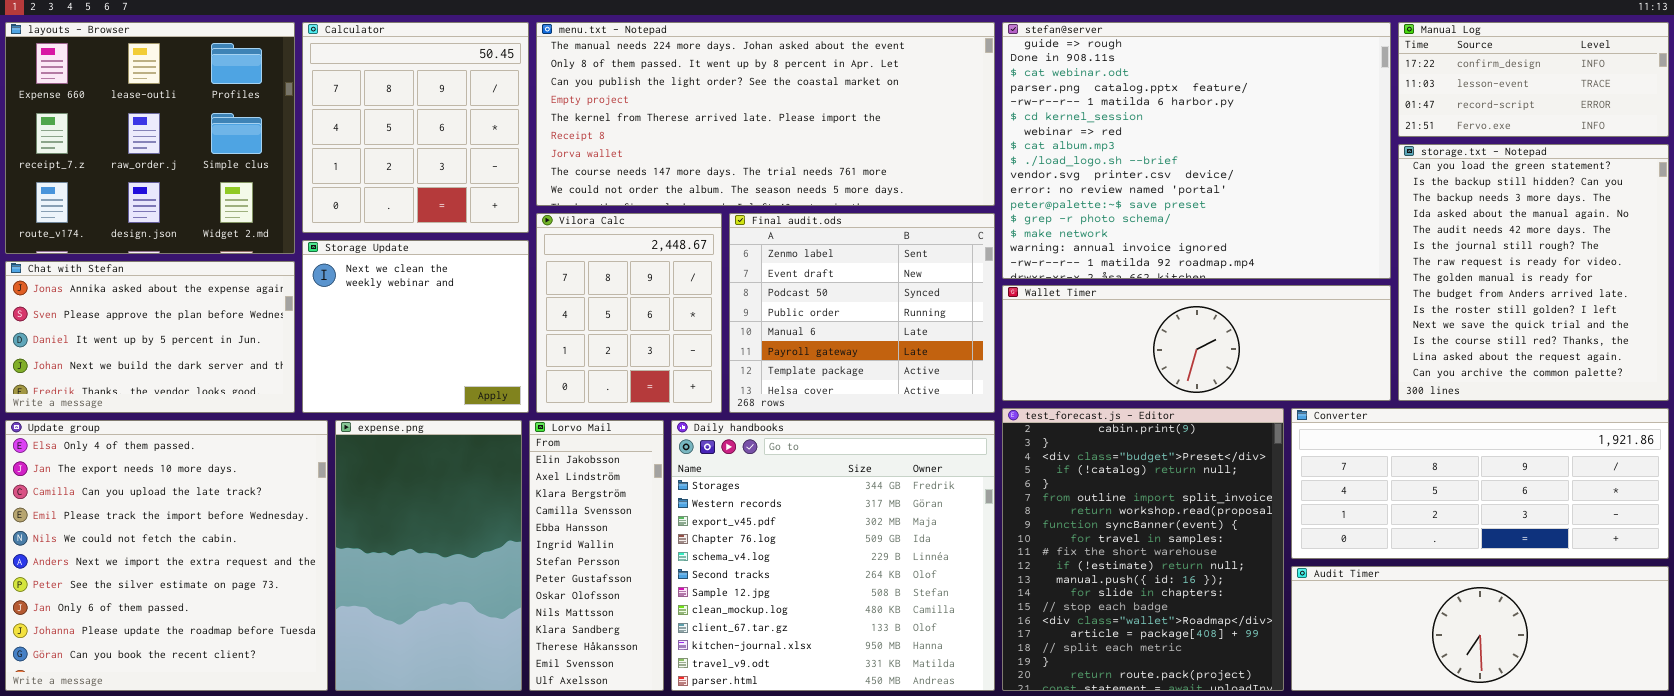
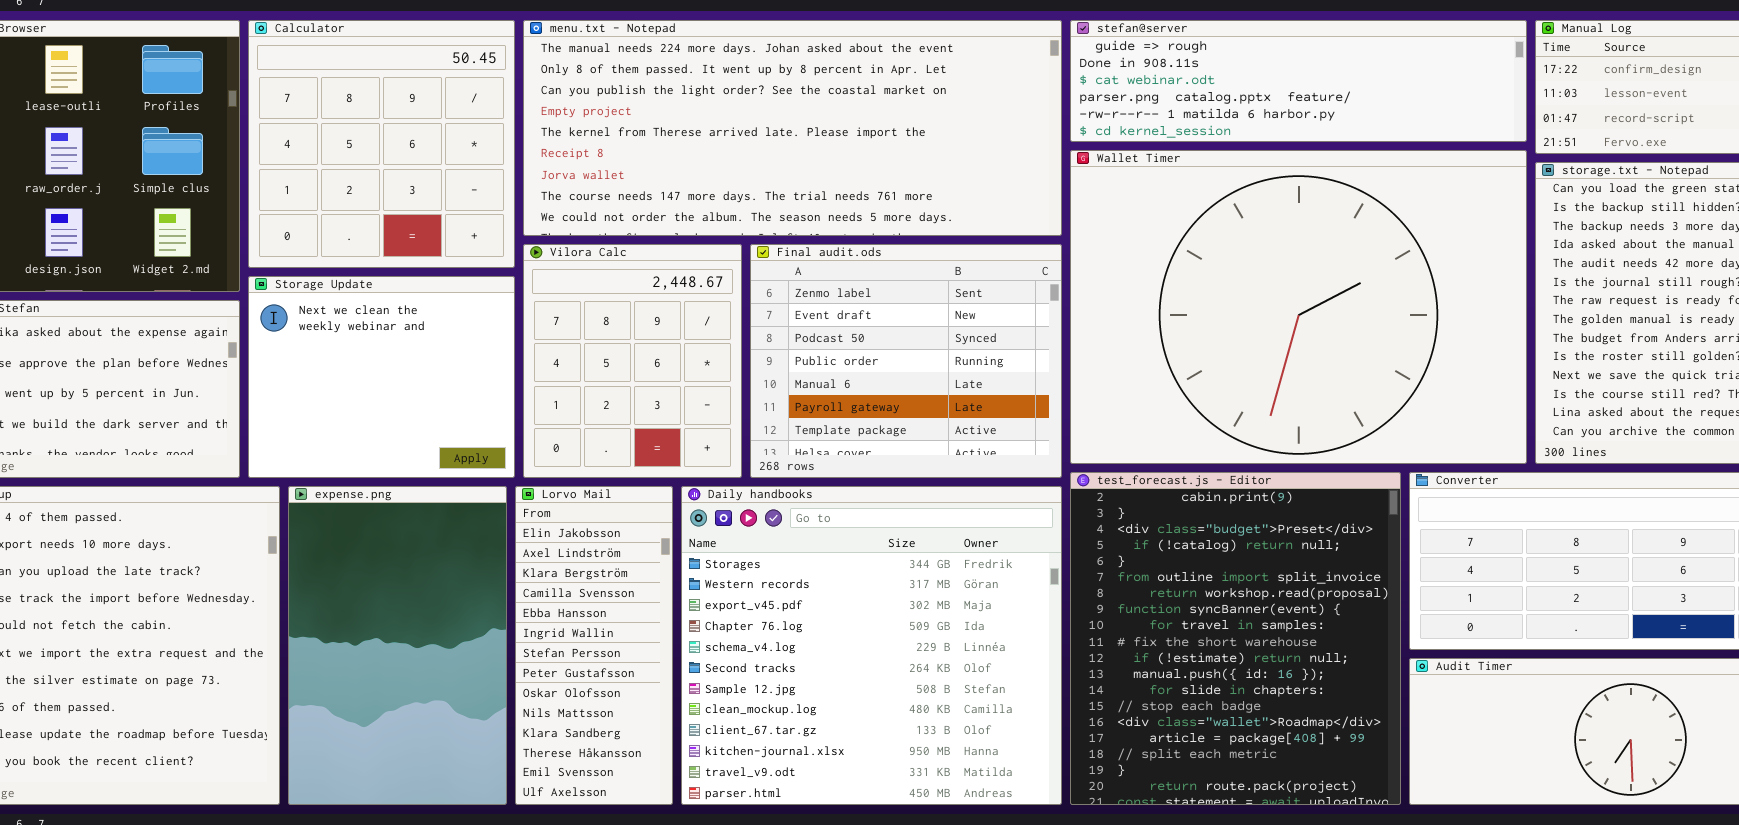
stefan@server: [1002,22,1391,279] -> [1070,20,1527,142], resized
Wallet Timer: [1002,285,1391,401] -> [1070,150,1527,464], resized

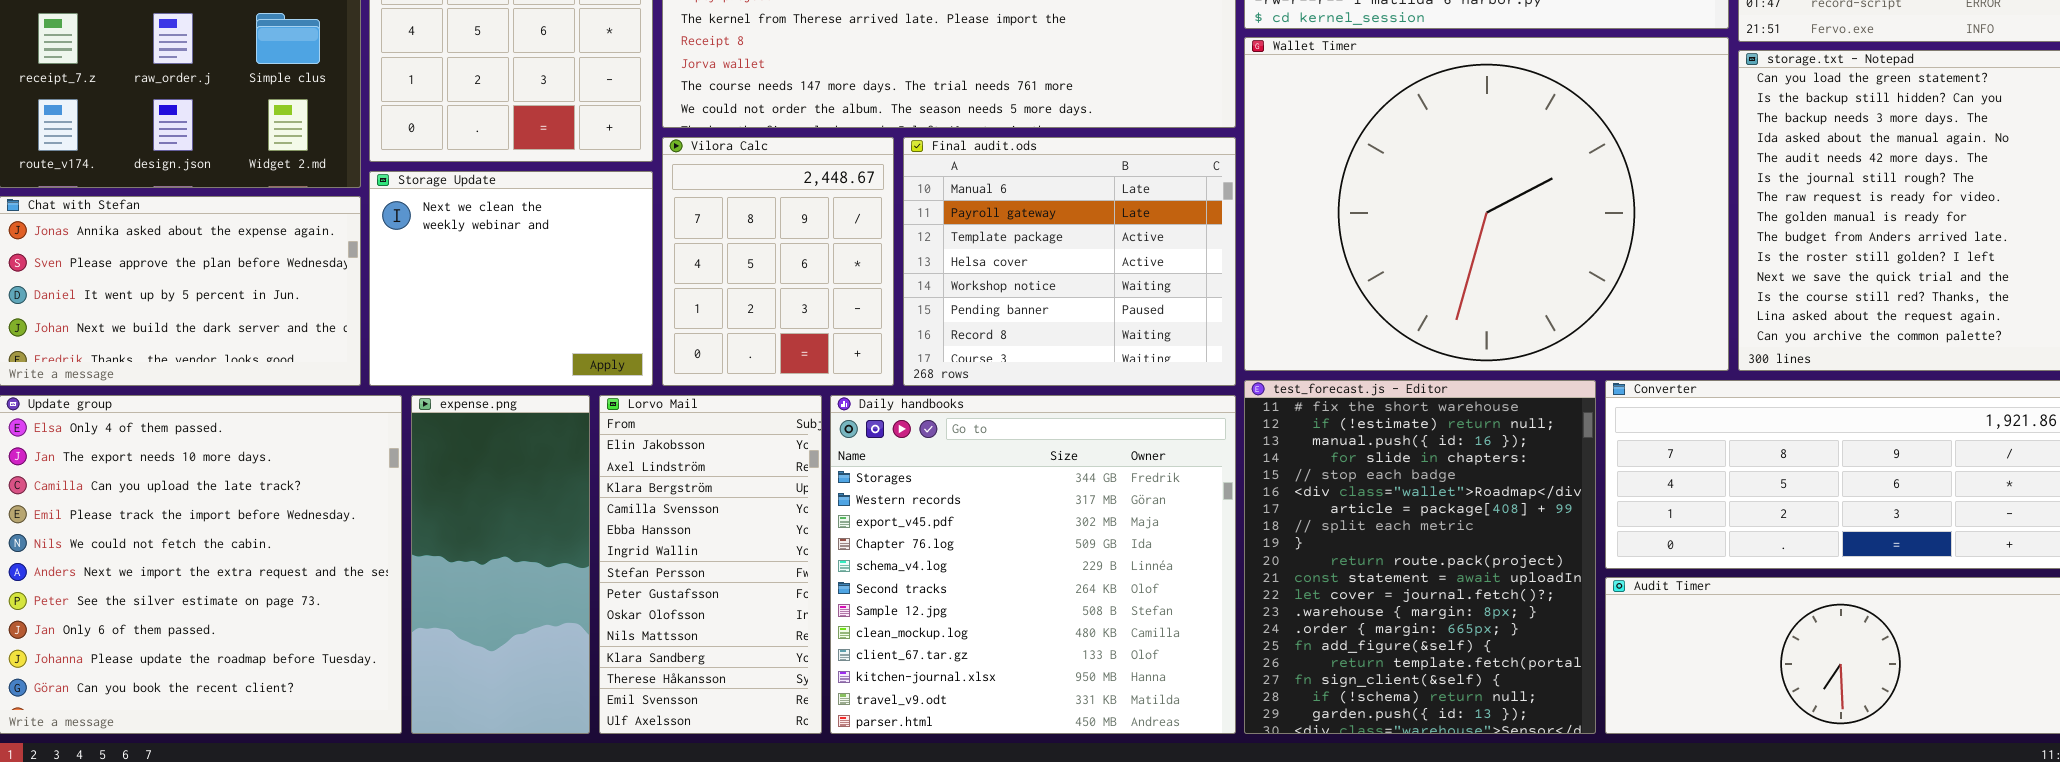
Final audit.ods: [750,244,1062,478] -> [903,137,1236,386], scrolled down 4 rows
test_forecast.js - Editor: [1070,472,1401,805] -> [1244,380,1596,734], scrolled down 9 rows
expense.png: [288,486,507,805] -> [411,395,590,734], resized
Lorvo Mail: [515,486,673,805] -> [599,395,822,734], resized

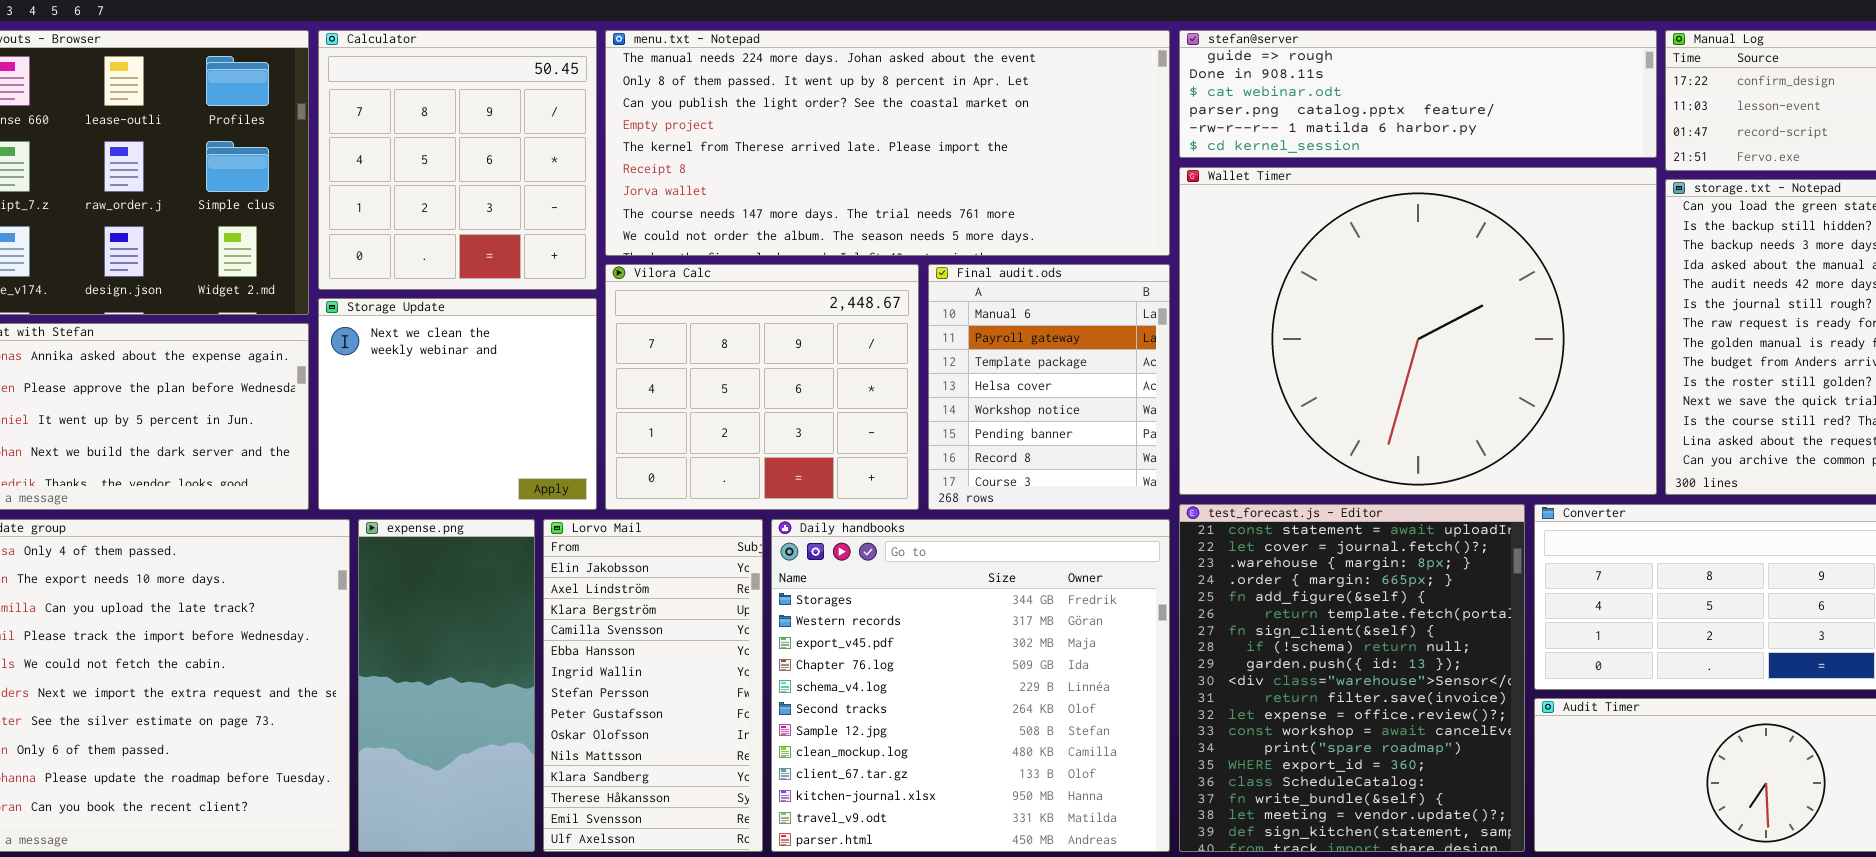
Vilora Calc: [662,137,894,386] -> [605,264,919,510], resized
Final audit.ods: [903,137,1236,386] -> [928,264,1170,510], resized
test_forecast.js - Editor: [1244,380,1596,734] -> [1179,504,1525,852], scrolled down 10 rows

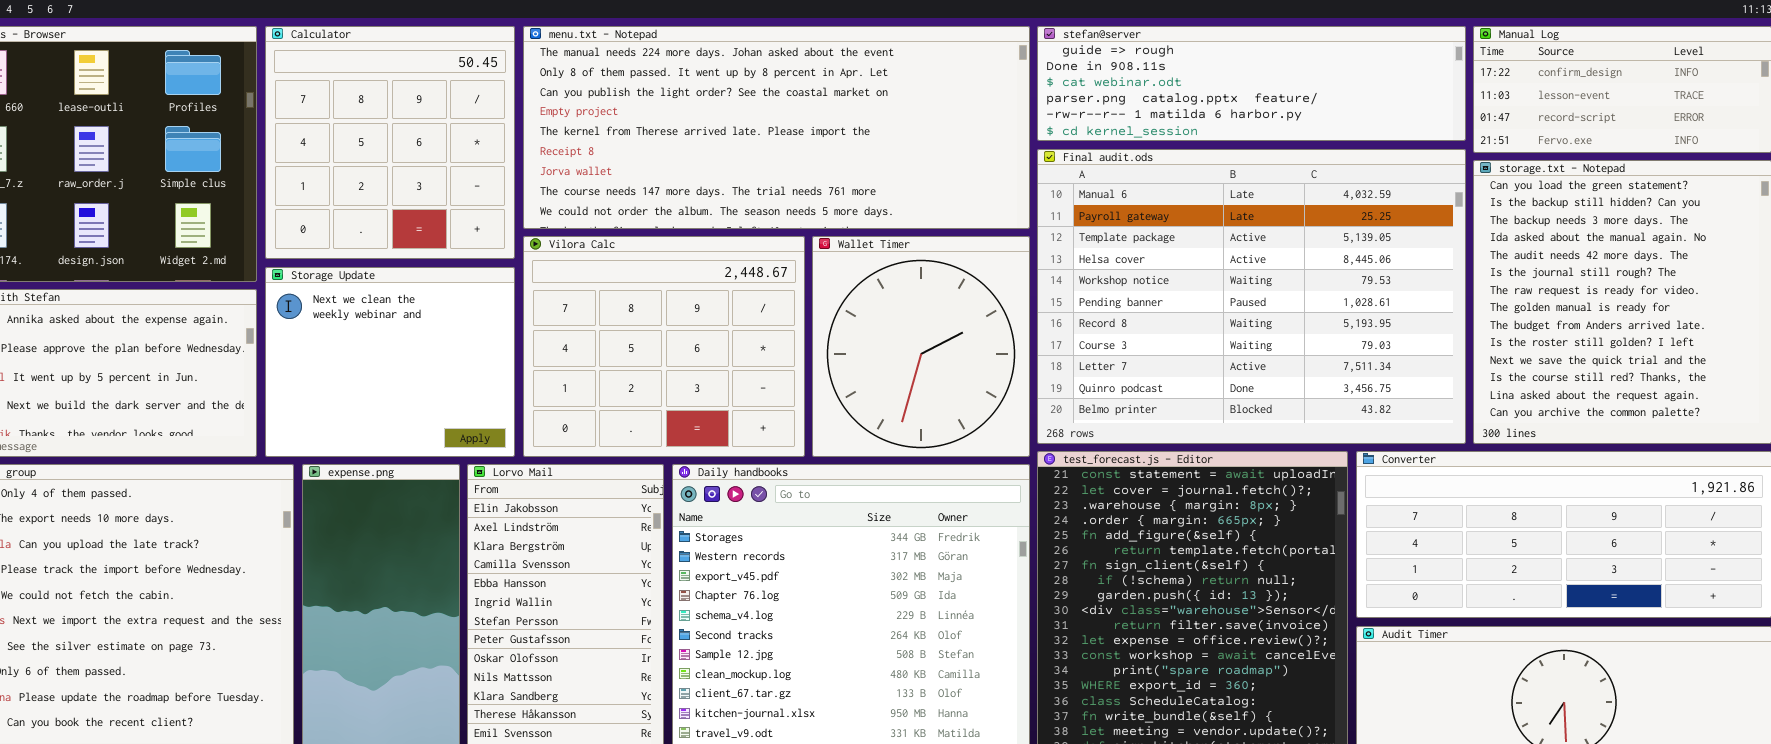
Wallet Timer: [1179,167,1657,495] -> [812,236,1030,457], moved, resized
Final audit.ods: [928,264,1170,510] -> [1037,149,1466,444], moved, resized

